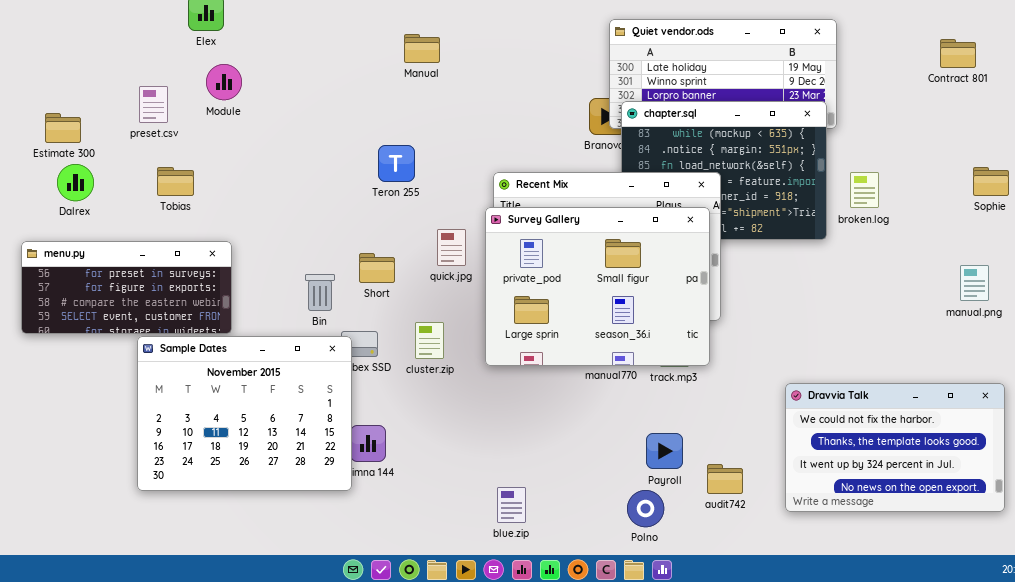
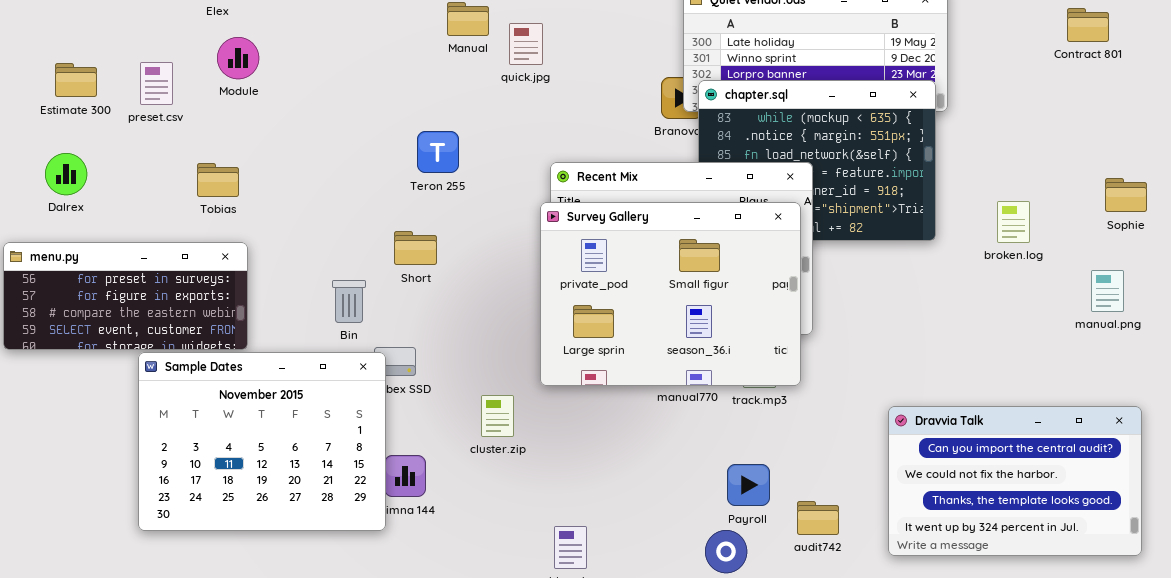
Estimate 300: [45,113,81,143] -> [55,63,97,97], moved
Tobias: [157,167,194,196] -> [197,163,239,197], moved
Sophie: [973,167,1009,196] -> [1105,178,1147,212], moved
broken.log: [850,172,879,208] -> [997,201,1030,243], moved
quick.jpg: [437,229,466,266] -> [509,23,543,65], moved
Short: [359,253,395,283] -> [394,231,437,265], moved
cluster.zip: [415,322,444,359] -> [481,395,514,437], moved
Dravvia Talk: [785,383,1005,512] -> [888,406,1142,556], scrolled up 1 row

